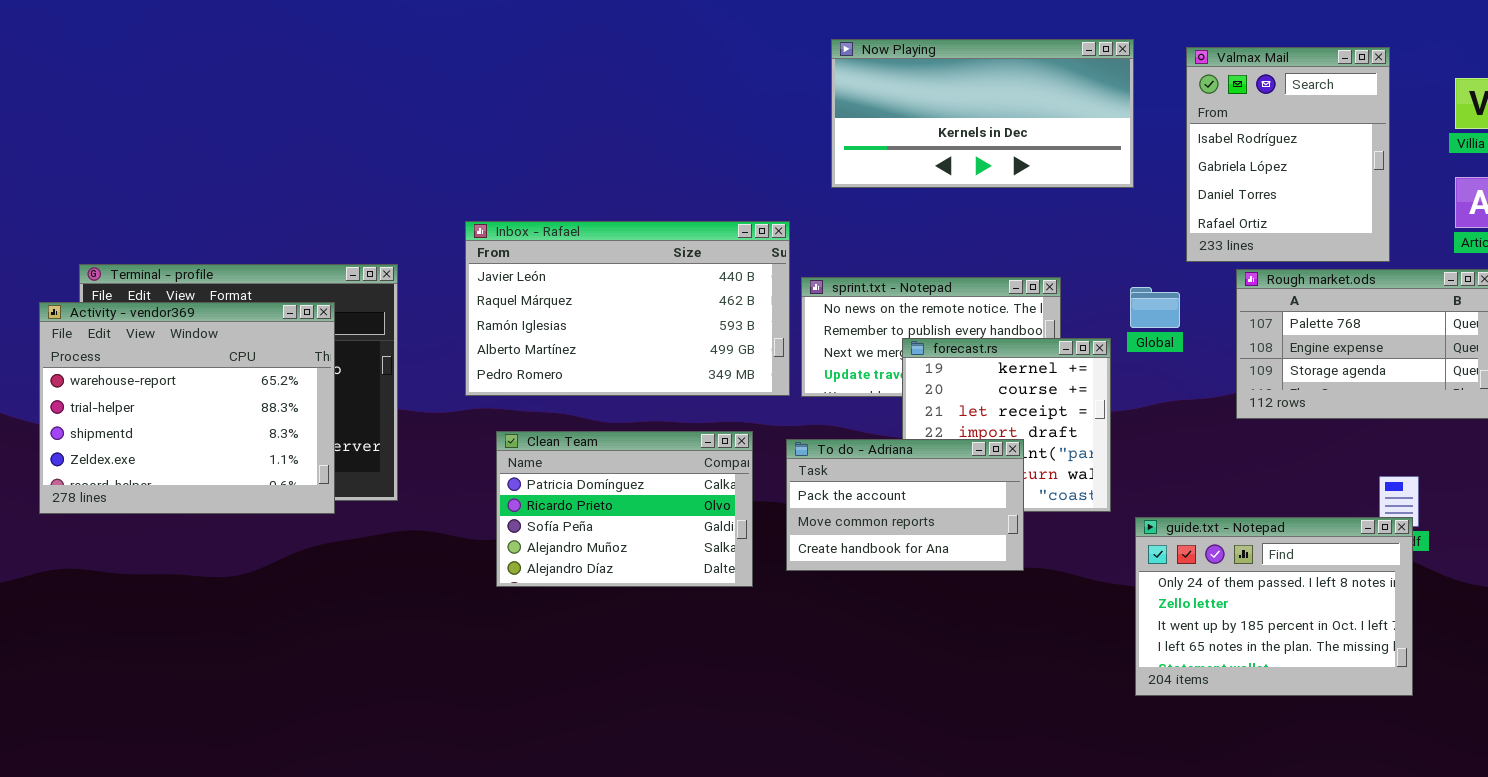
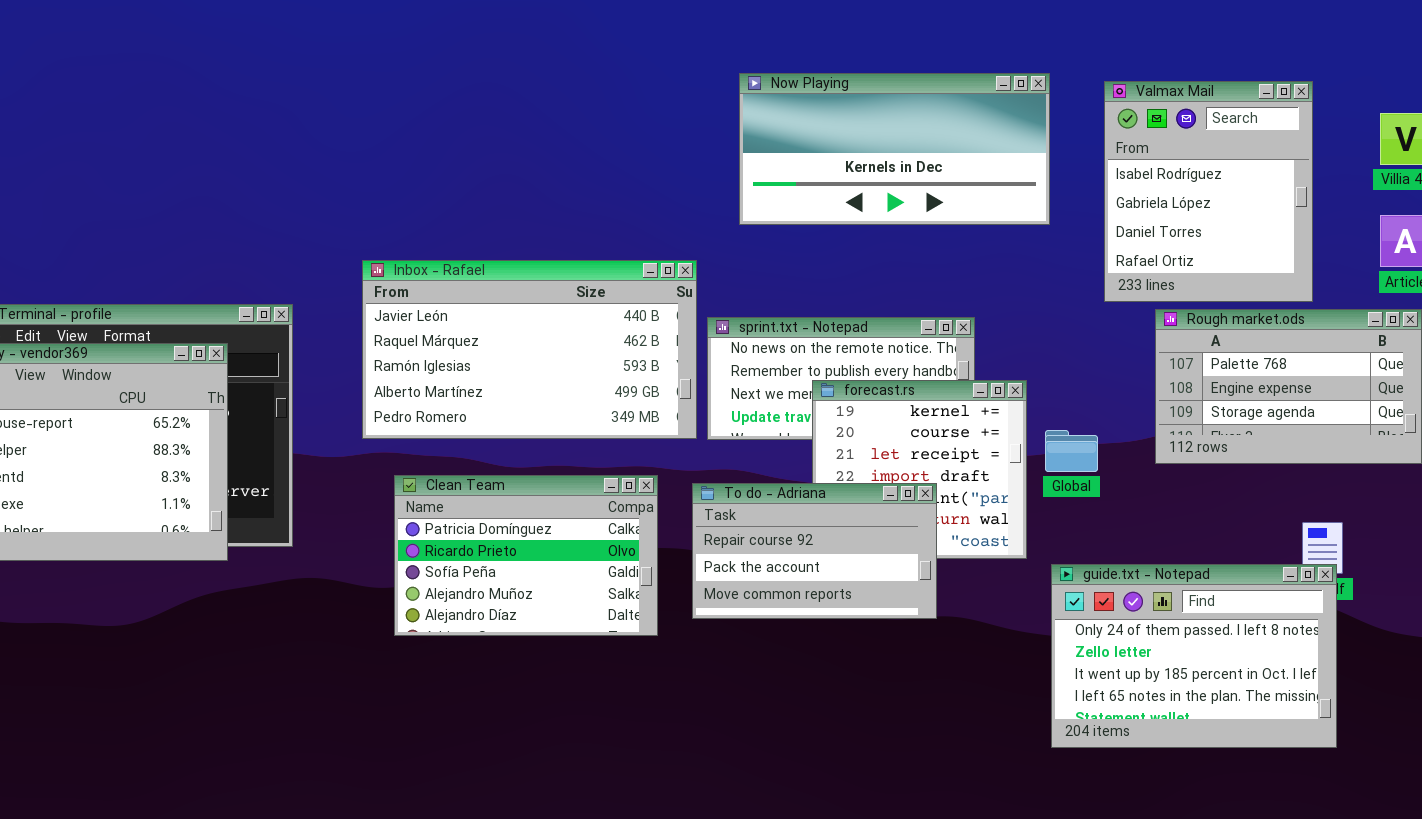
Global: [1130,287,1180,328] -> [1045,430,1098,472], moved
To do - Adriana: [786,439,1024,571] -> [692,483,937,619], scrolled up 1 row

